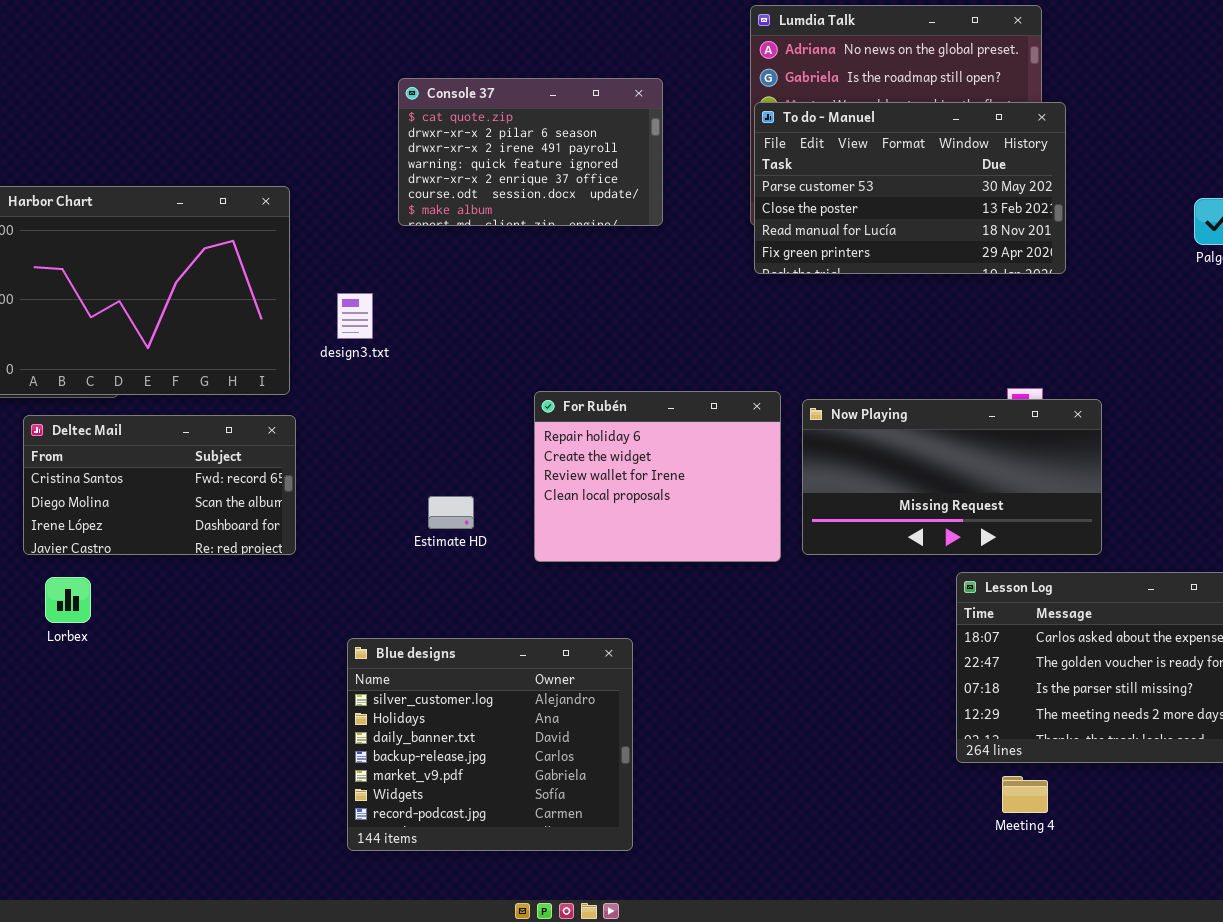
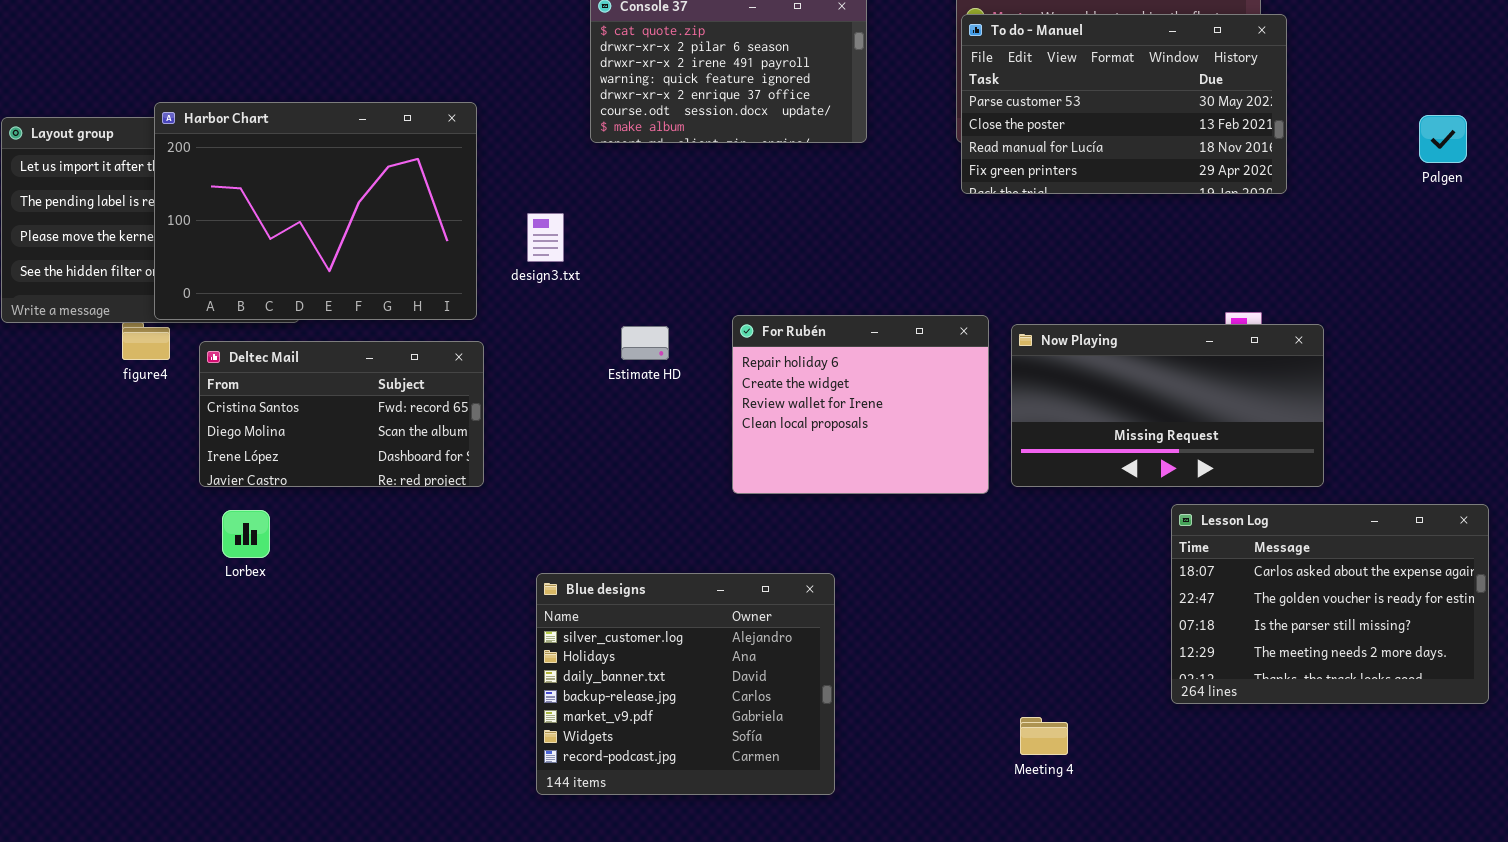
Estimate HD: [428,496,474,529] -> [621,326,669,360], moved
Meeting 4: [1002,776,1048,813] -> [1020,717,1068,755], moved

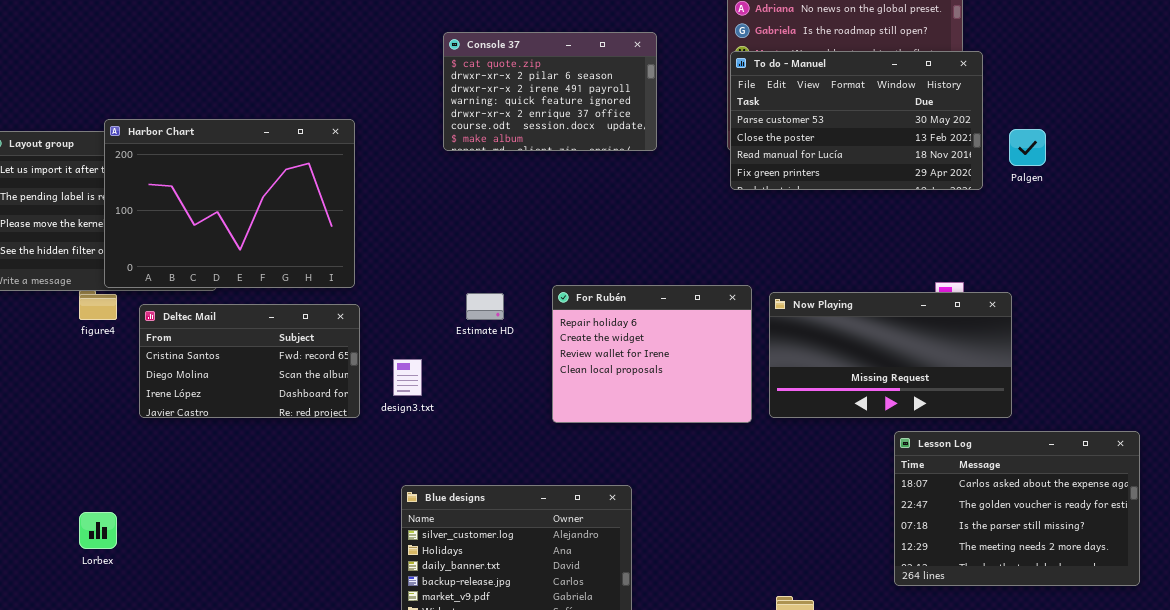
Palgen: [1419,115,1467,163] -> [1009,129,1046,166], moved
design3.txt: [527,213,564,262] -> [393,359,422,396], moved
Lorbex: [222,510,270,558] -> [79,512,117,549], moved

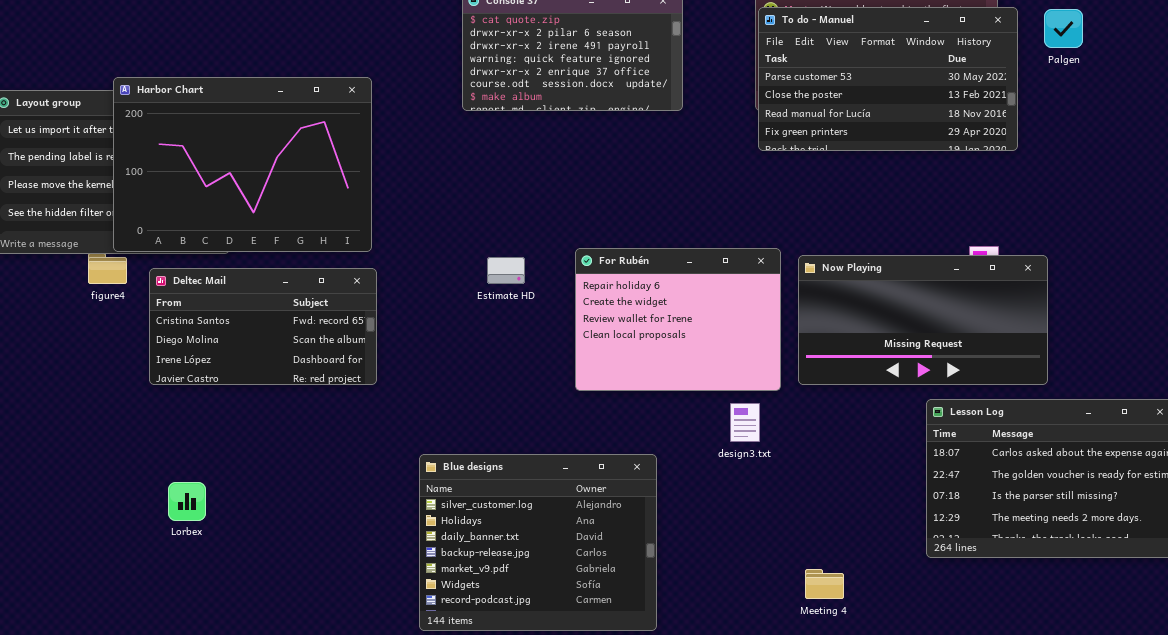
Palgen: [1009,129,1046,166] -> [1044,9,1083,48], moved
design3.txt: [393,359,422,396] -> [730,403,760,442], moved
Lorbex: [79,512,117,549] -> [168,482,206,521], moved

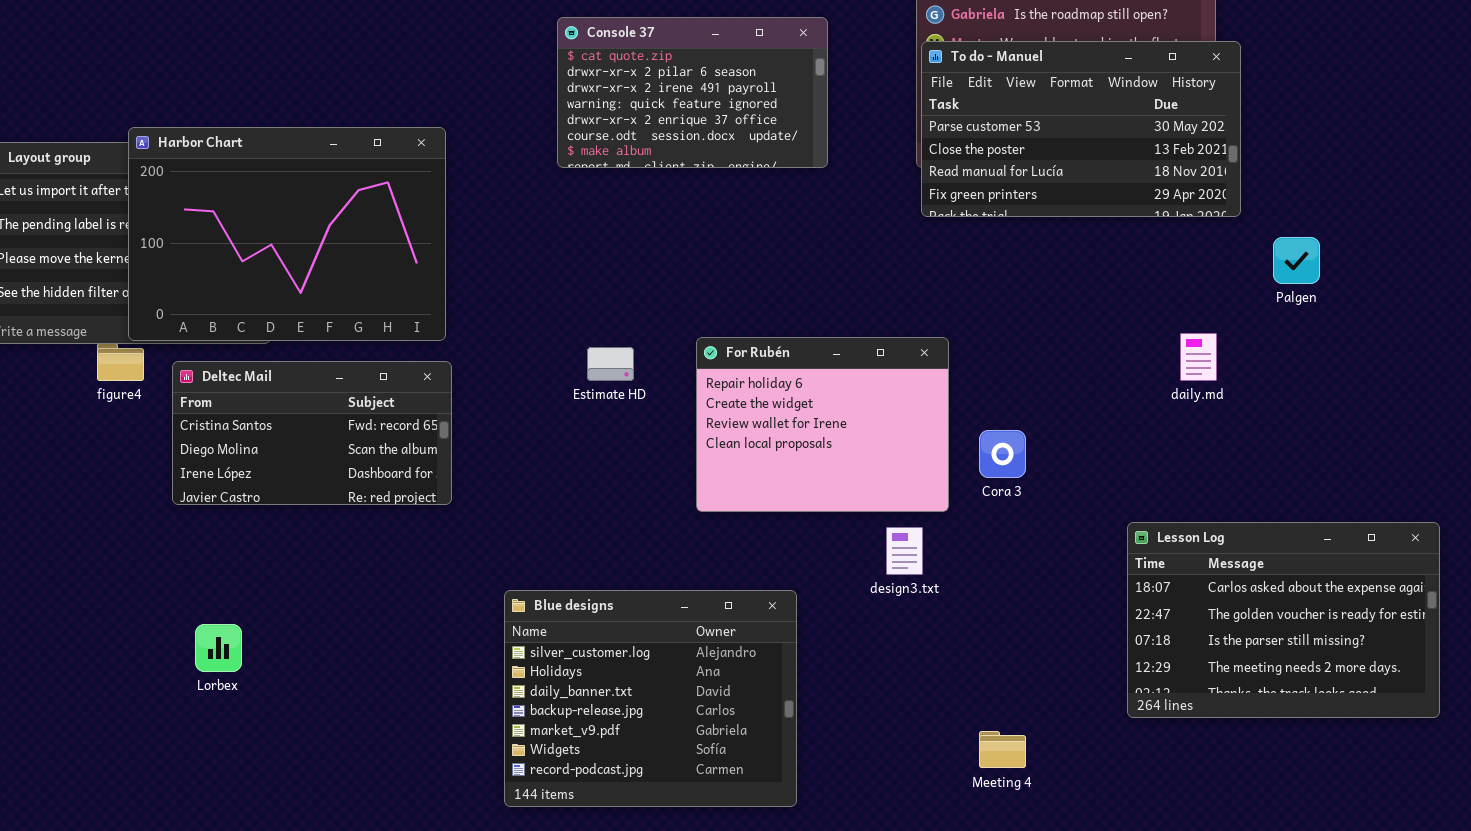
Palgen: [1044,9,1083,48] -> [1273,237,1320,284], moved
Now Playing: [798,255,1048,385] -> none, closed

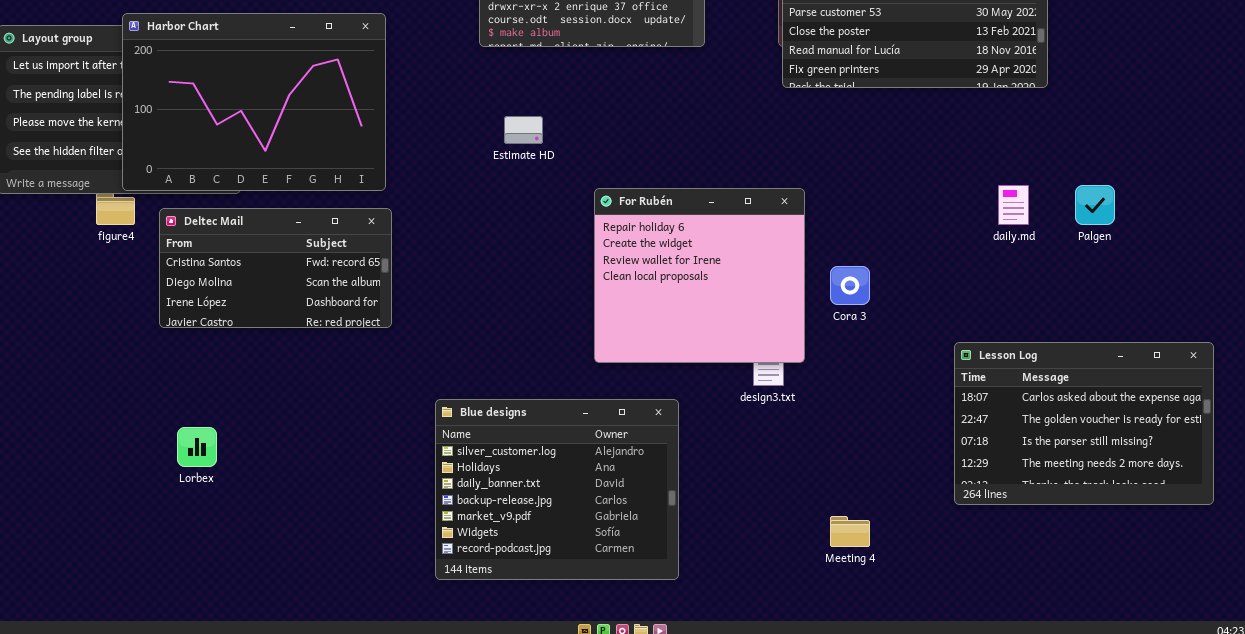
Palgen: [1273,237,1320,284] -> [1075,185,1115,225], moved
For Rubén: [696,337,949,512] -> [594,188,805,363], resized
Estimate HD: [587,347,634,381] -> [504,116,543,144], moved

